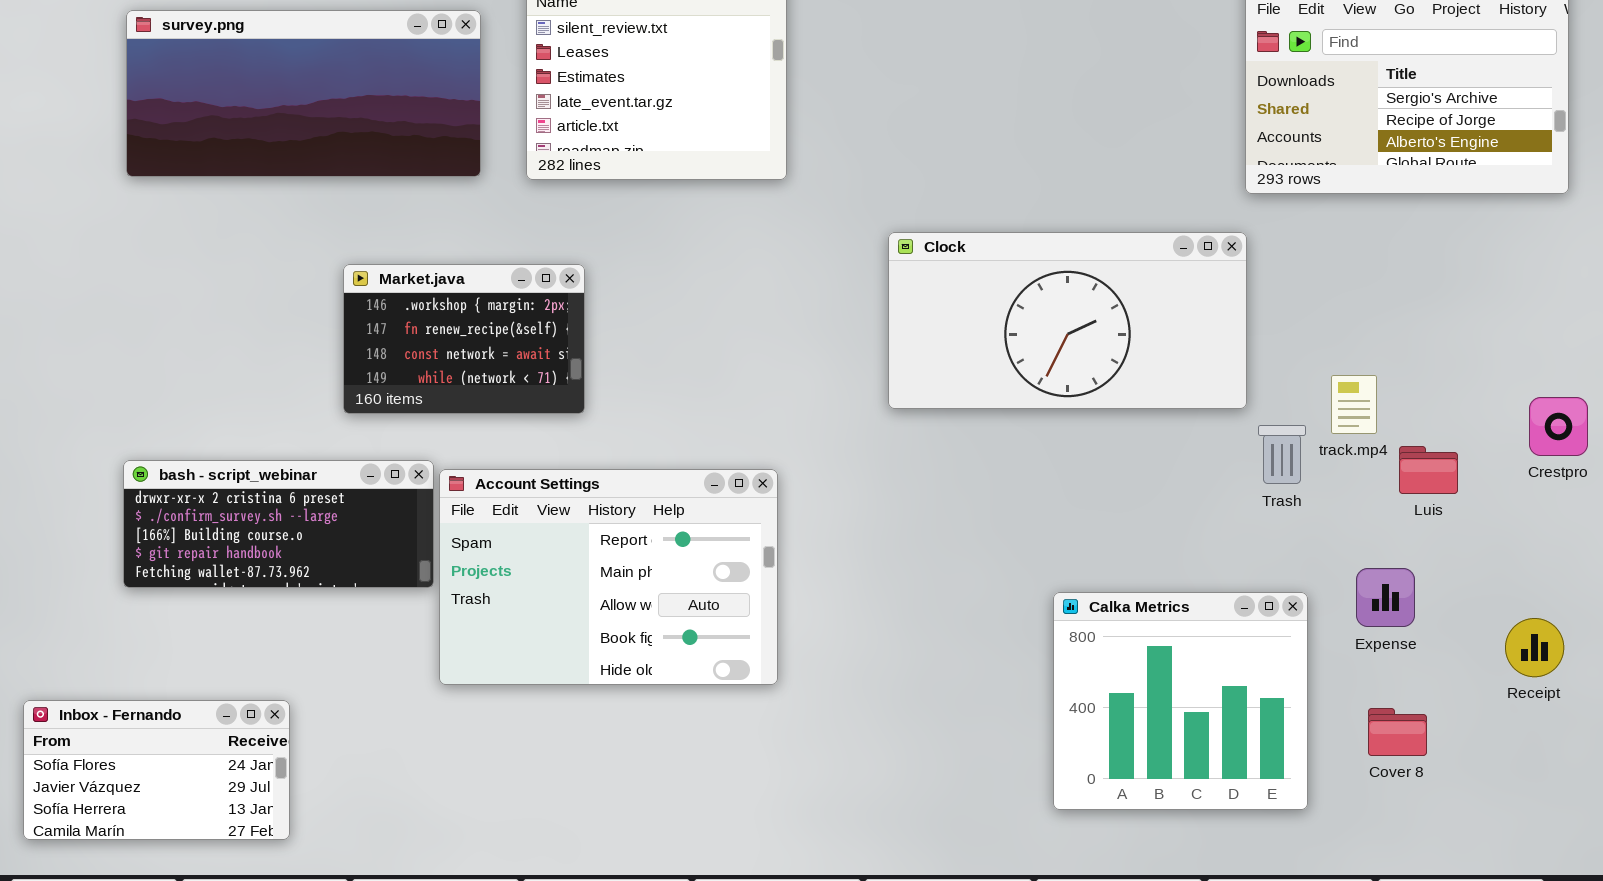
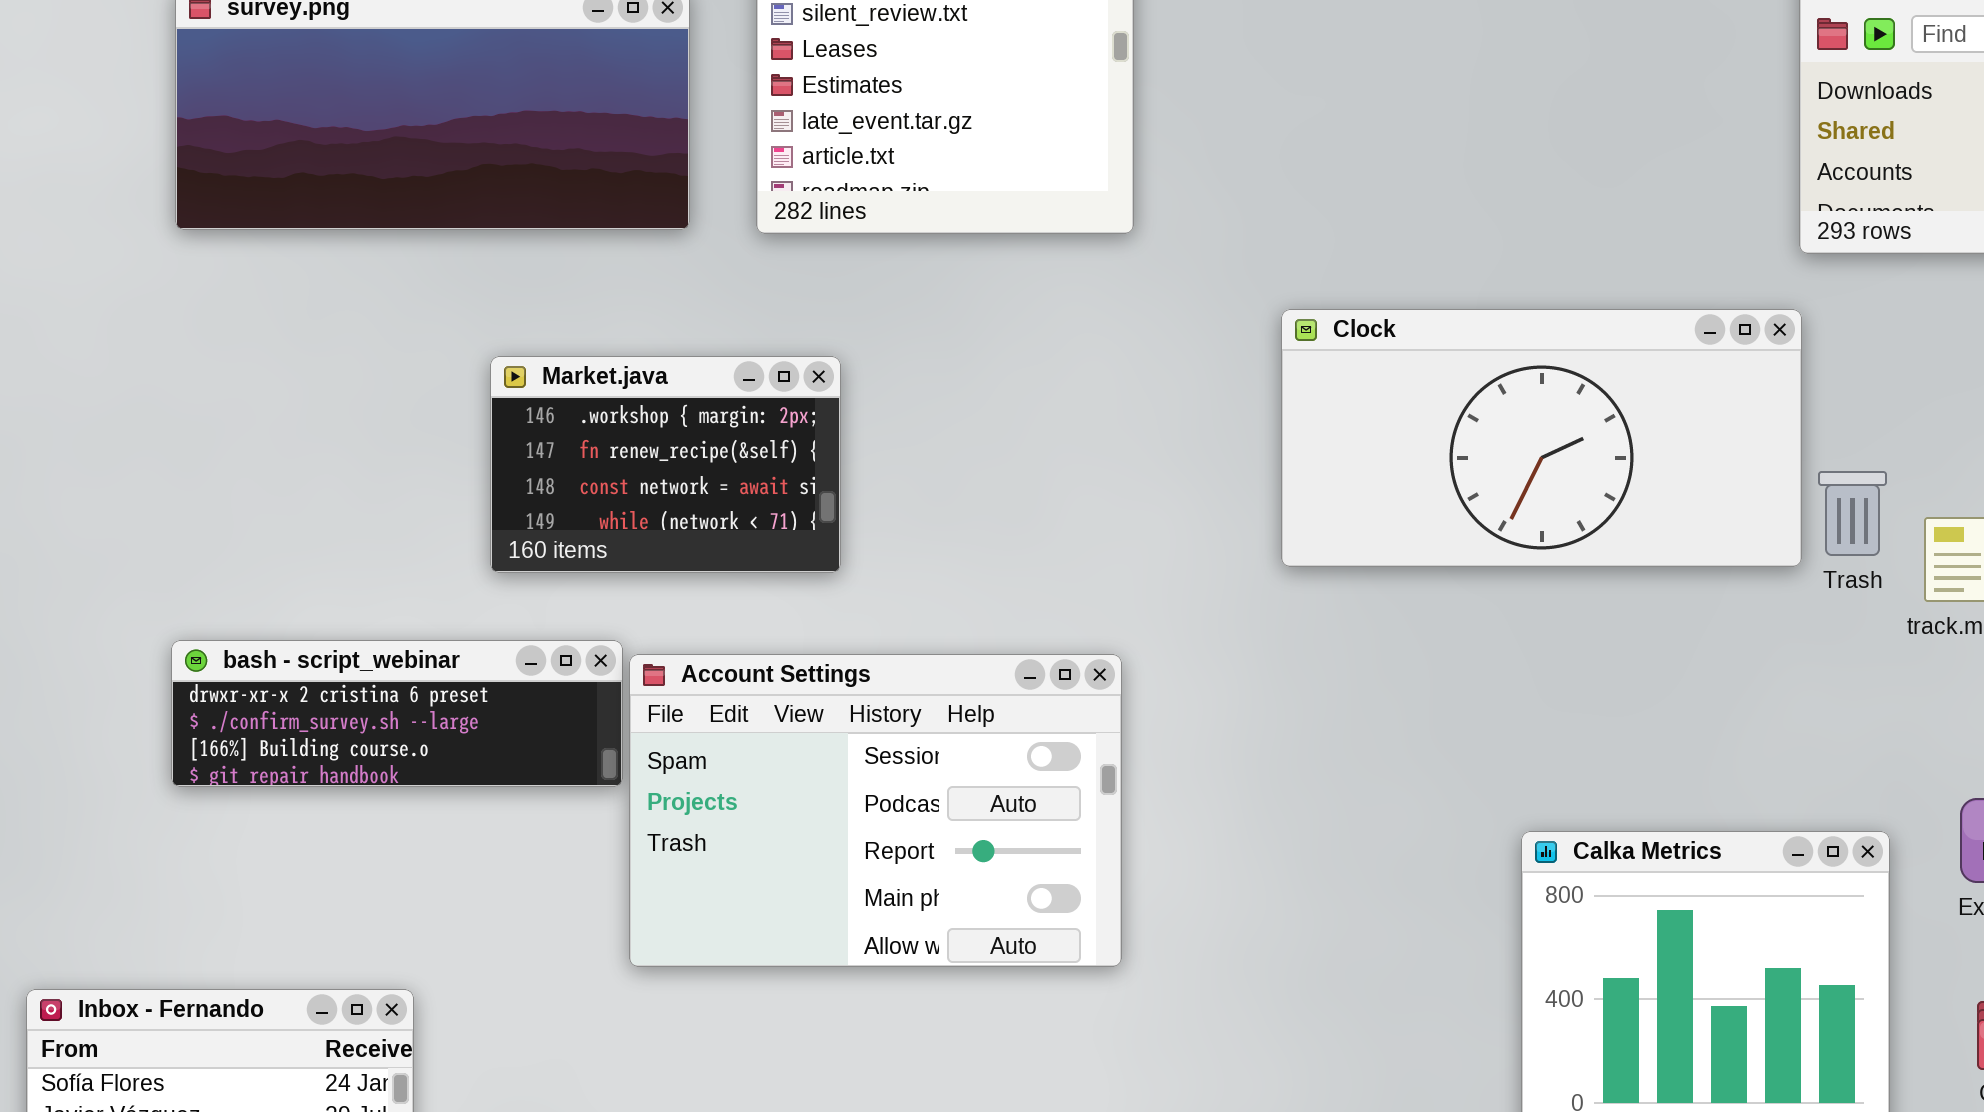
Trash: [1258,425,1306,484] -> [1818,471,1887,556], moved
bash - script_webinar: [123,460,434,588] -> [171,640,623,787], resized
Account Settings: [439,469,778,685] -> [629,654,1122,967], scrolled up 2 rows

